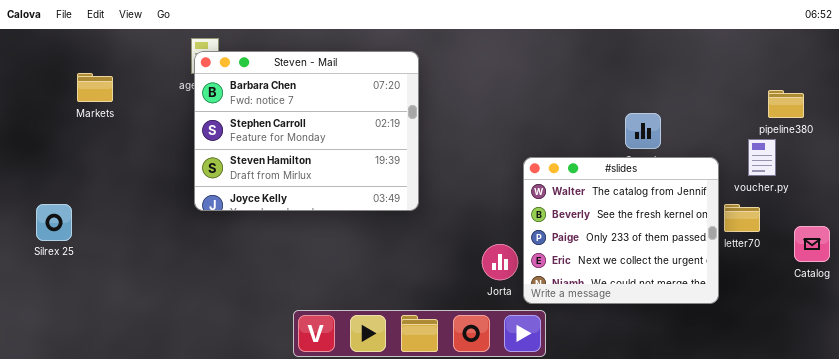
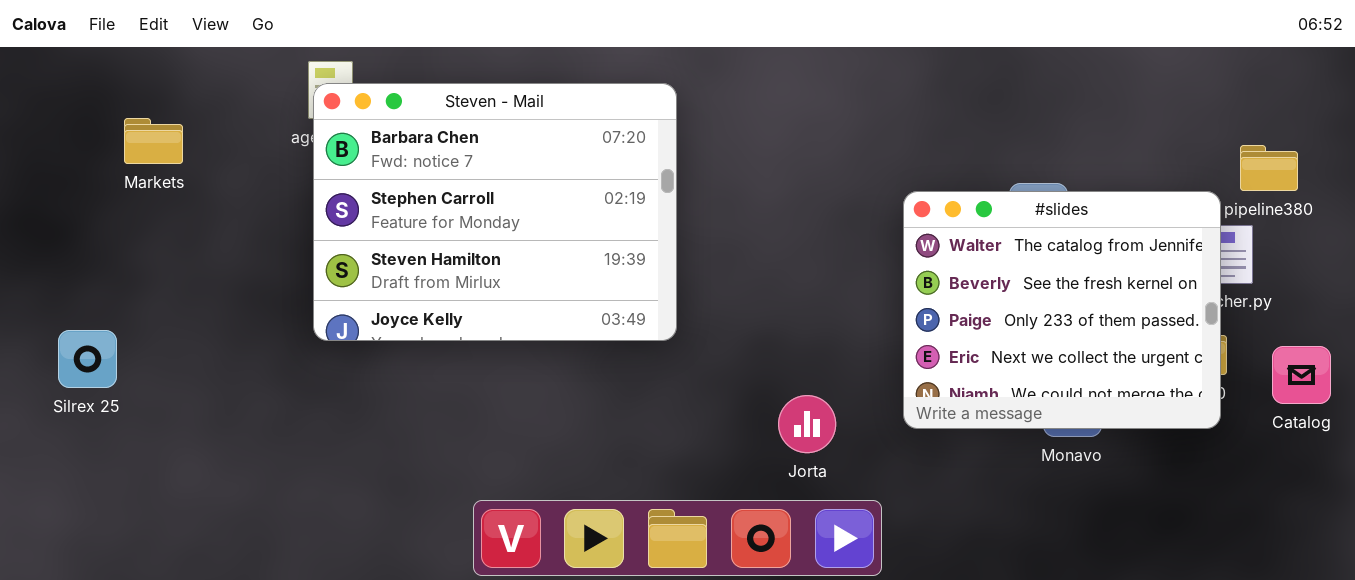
#slides: [523,157,719,304] -> [903,191,1221,429], moved
Catalog: [794,226,830,262] -> [1272,346,1331,404], moved

